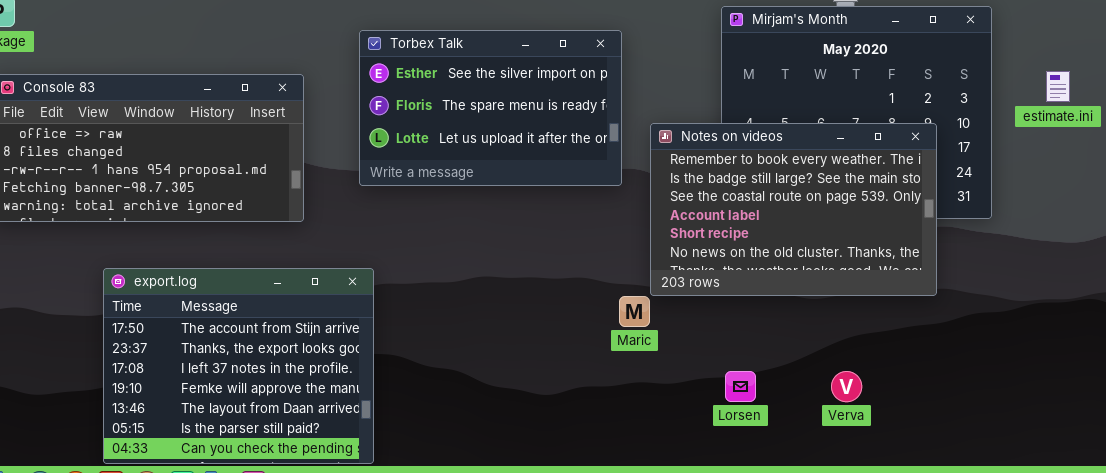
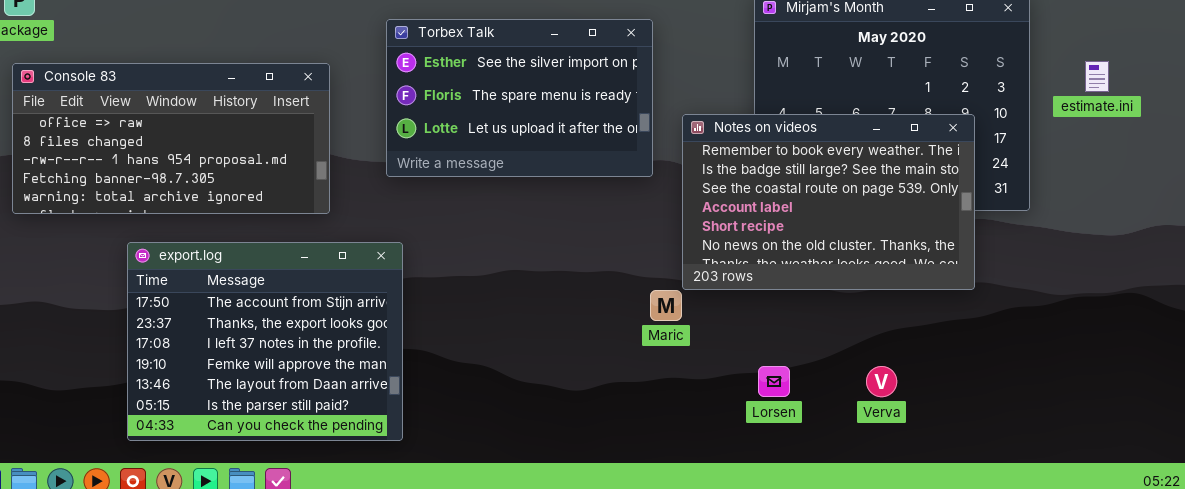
export.log: [103,268,374,464] -> [127,242,403,441], moved

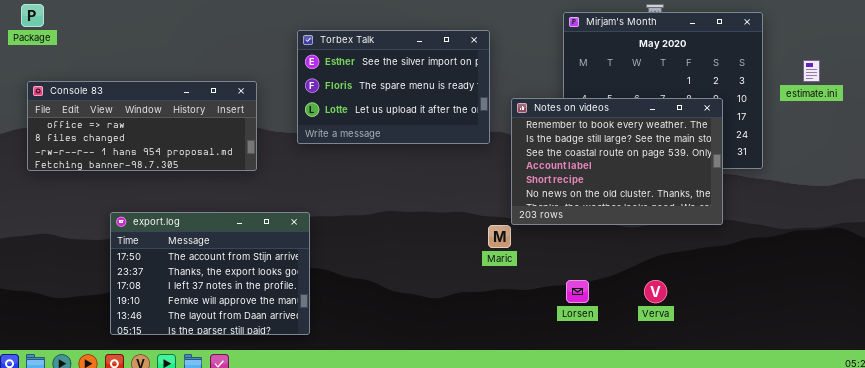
Console 83: [12,63,330,214] -> [27,81,257,171], resized
export.log: [127,242,403,441] -> [110,212,310,335], resized

